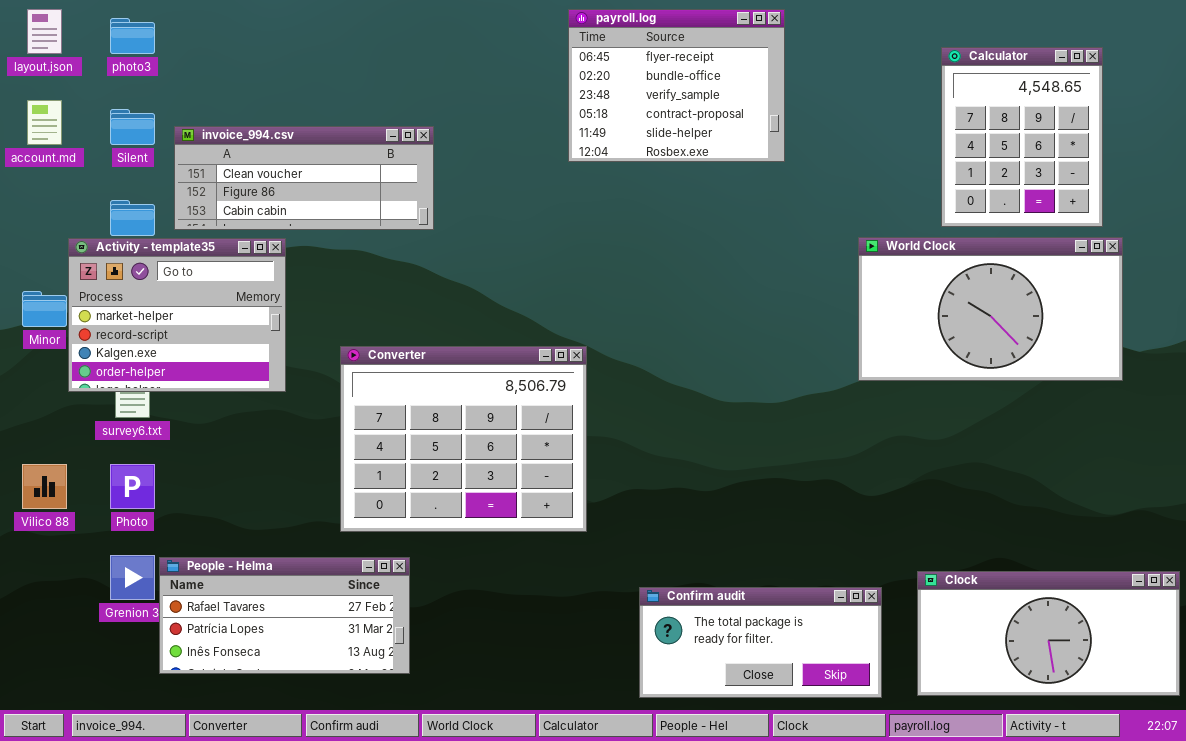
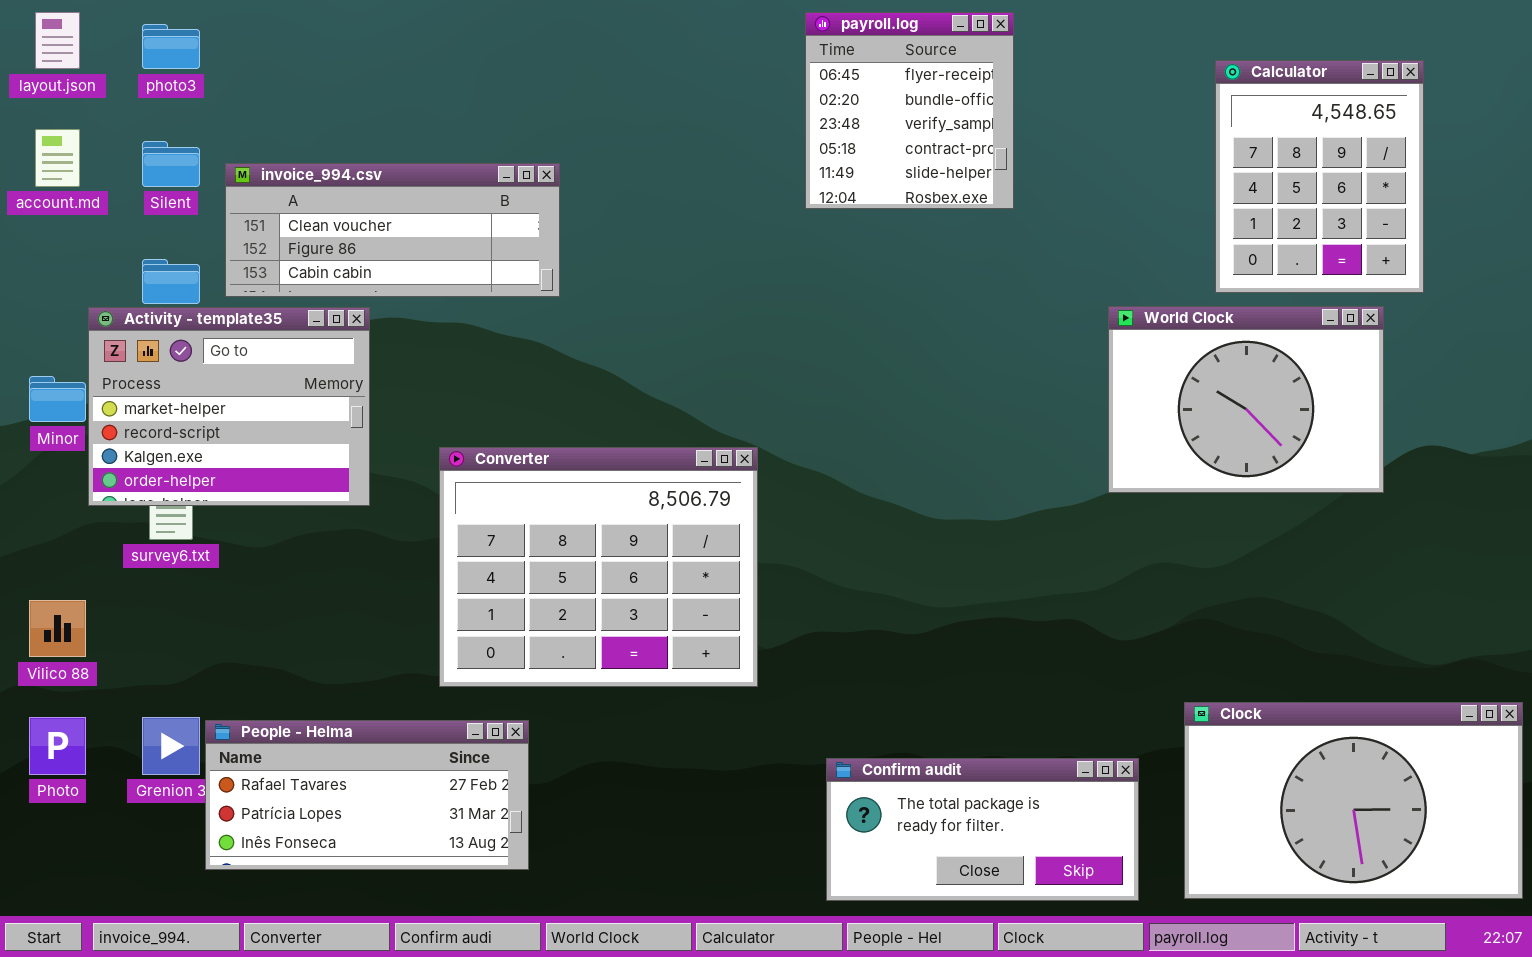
payroll.log: [568,9,785,162] -> [805,12,1014,209], resized
World Clock: [858,237,1123,381] -> [1108,306,1384,493], resized
Photo: [110,464,155,509] -> [29,717,86,775], moved
Clock: [917,571,1180,696] -> [1184,702,1523,899], resized

